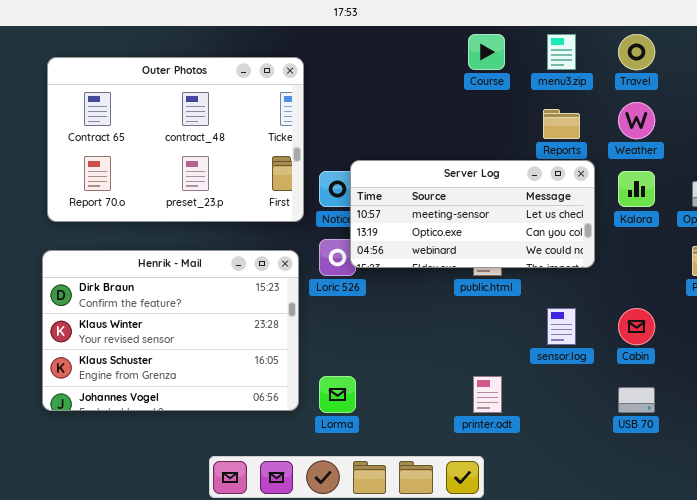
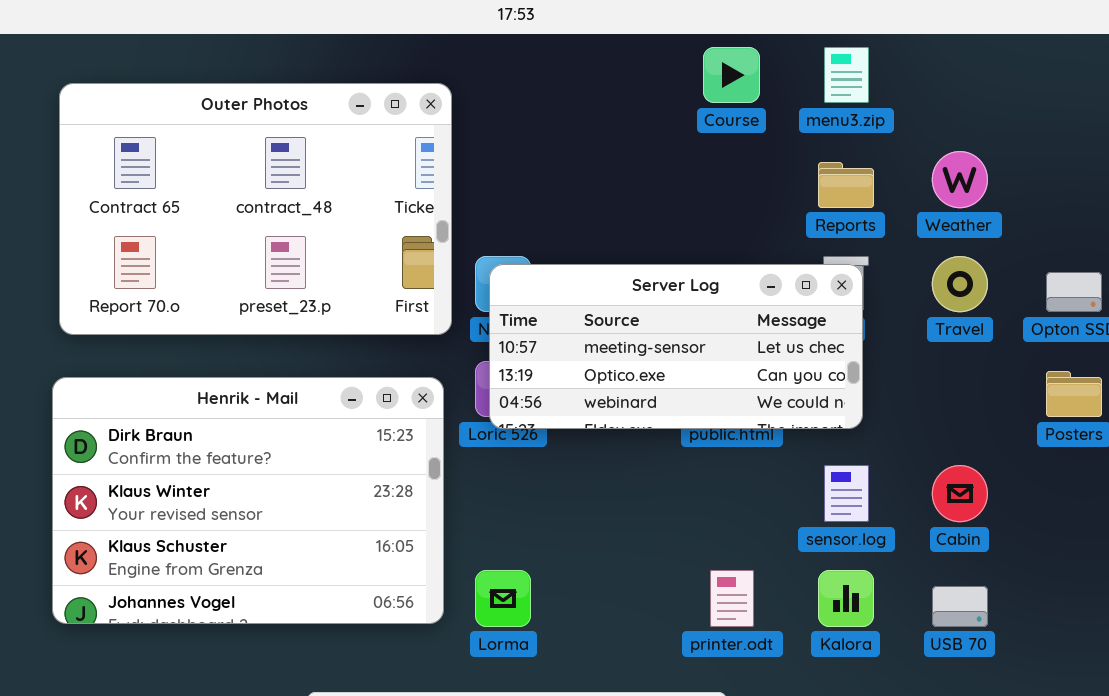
Travel: [618,34,655,70] -> [932,256,988,312], moved
Server Log: [350,160,595,268] -> [489,264,863,429], moved
Kalora: [618,171,655,207] -> [818,570,874,627], moved

